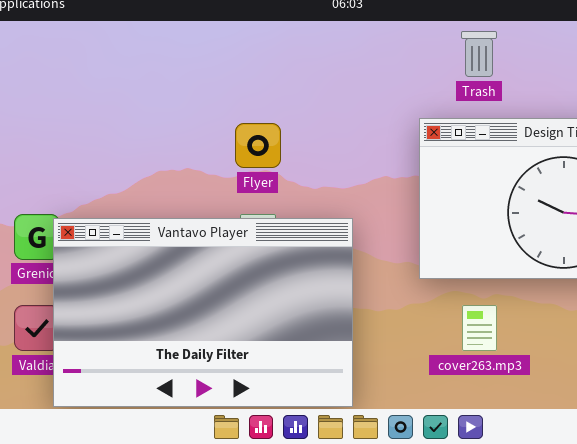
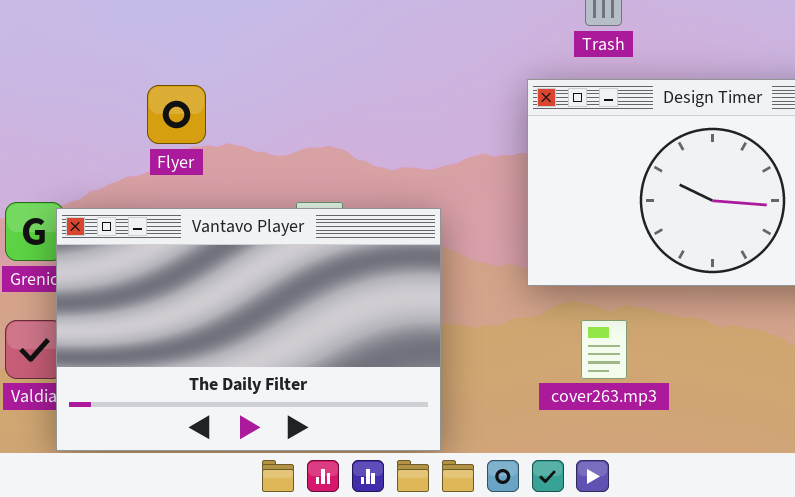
Flyer: [235,123,281,168] -> [147,85,206,144], moved

